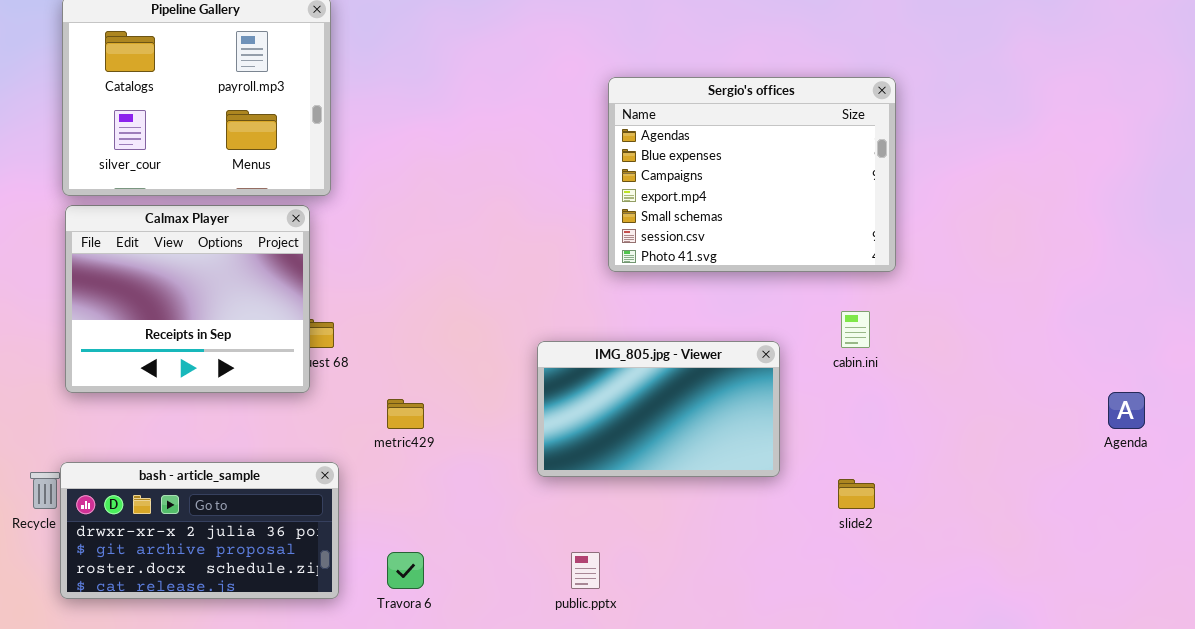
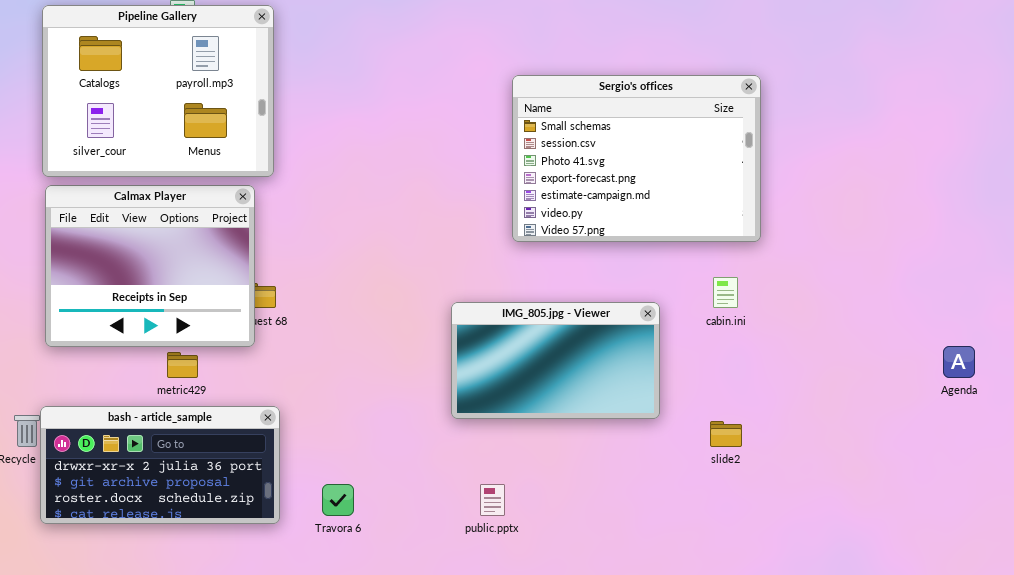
Sergio's offices: [608,77,896,272] -> [512,75,761,242], scrolled down 4 rows
metric429: [387,399,424,429] -> [167,352,198,378], moved

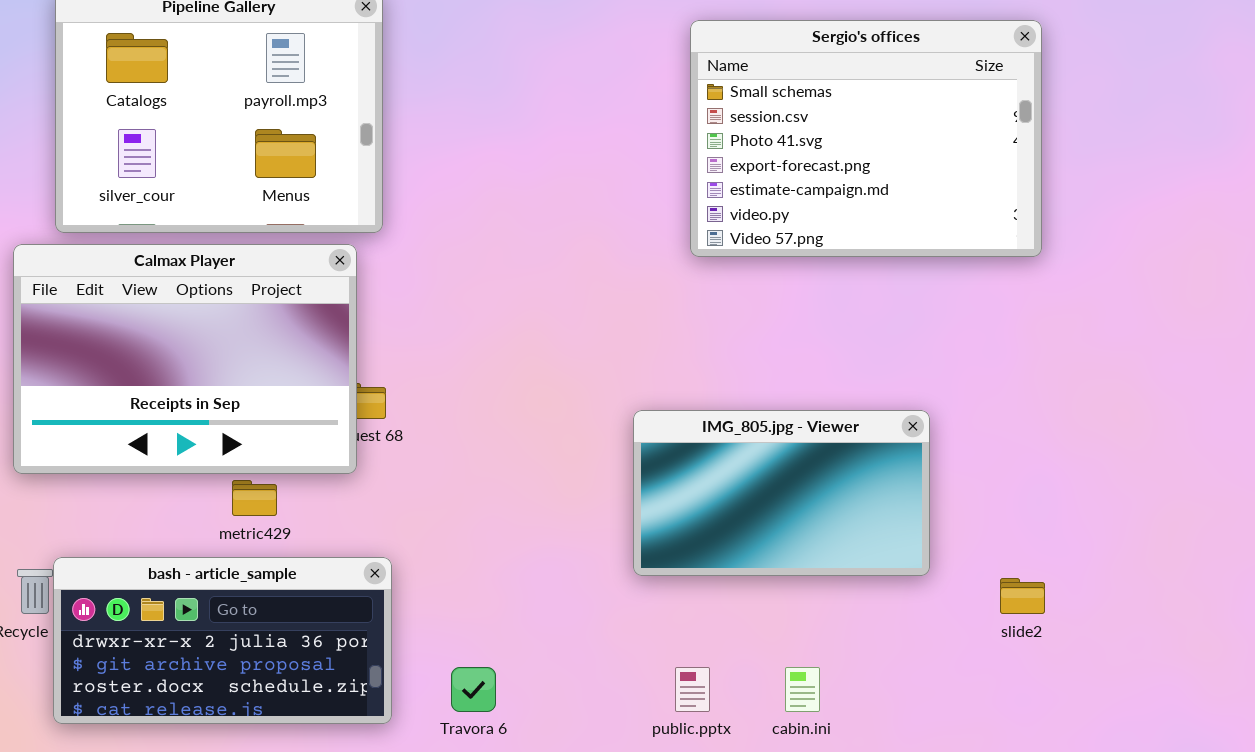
Sergio's offices: [512,75,761,242] -> [690,20,1042,257], moved
Calmax Player: [45,185,255,347] -> [13,244,357,474], resized
cabin.ini: [713,277,738,308] -> [785,667,820,712], moved

